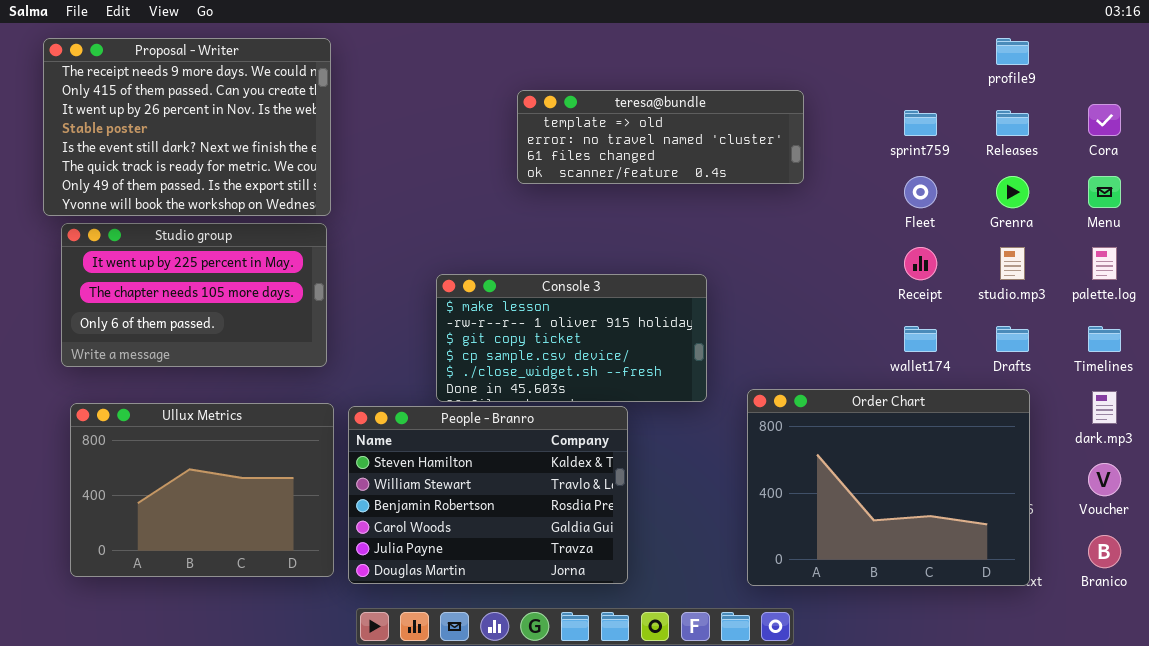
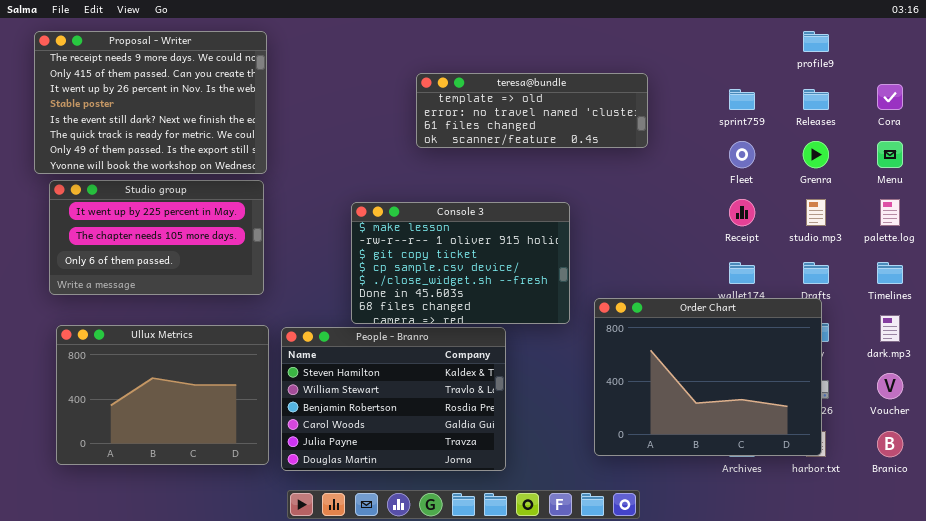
Console 3: [436,274,707,402] -> [351,202,570,324], resized
Order Chart: [747,389,1030,586] -> [594,298,822,456], moved

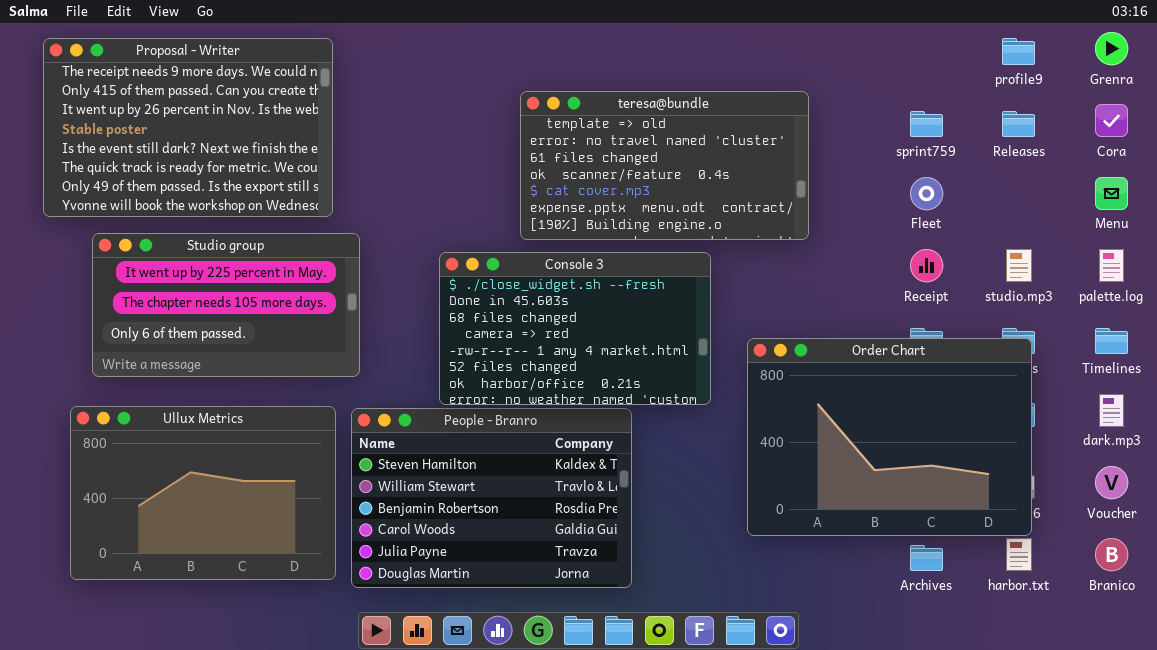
teresa@bundle: [416,73,648,148] -> [520,91,809,240], resized
Grenra: [803,141,829,168] -> [1095,32,1128,65], moved
Studio group: [49,180,264,295] -> [92,233,360,377], moved
Console 3: [351,202,570,324] -> [439,252,711,405], scrolled down 4 rows
Order Chart: [594,298,822,456] -> [747,338,1032,536], moved

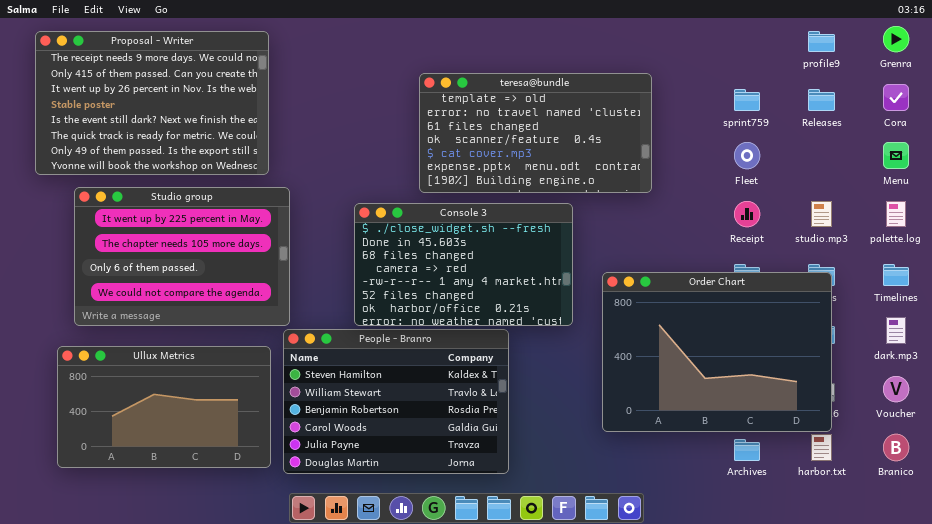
Studio group: [92,233,360,377] -> [74,187,290,326], resized
Ullux Metrics: [70,406,336,580] -> [57,346,271,468], resized

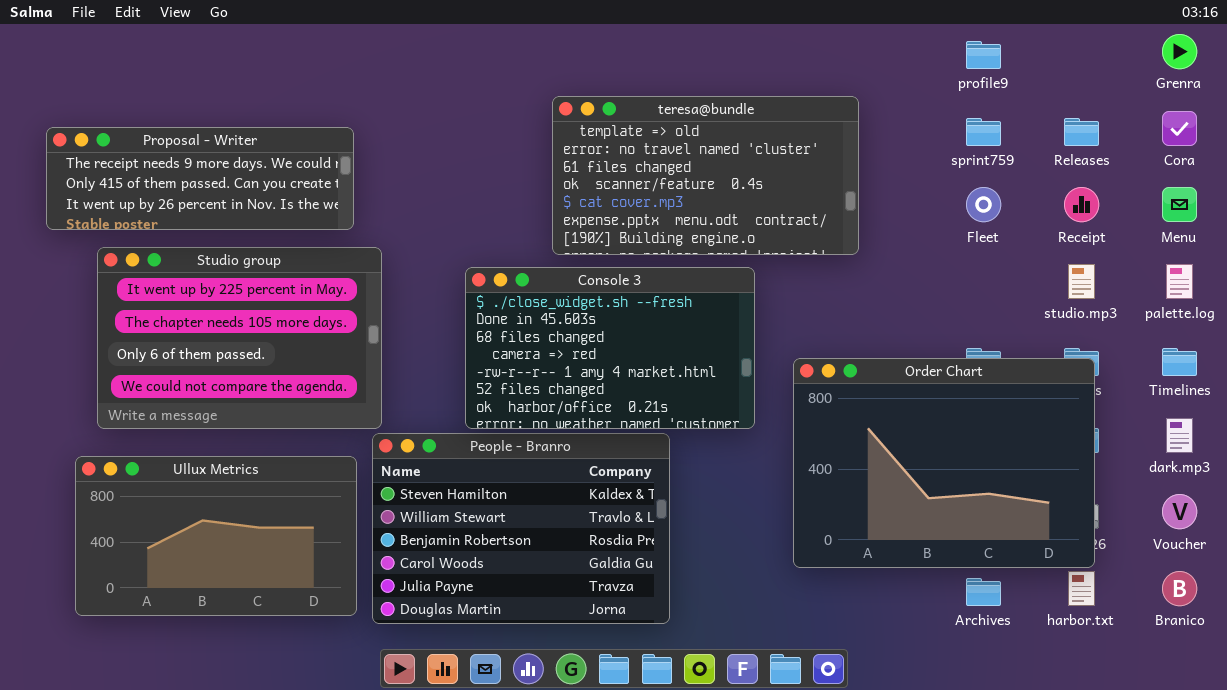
Proposal - Writer: [35,31,269,175] -> [46,127,354,230], resized
profile9: [808,31,835,52] -> [966,41,1001,69], moved
Receipt: [734,201,760,227] -> [1064,187,1099,222], moved

